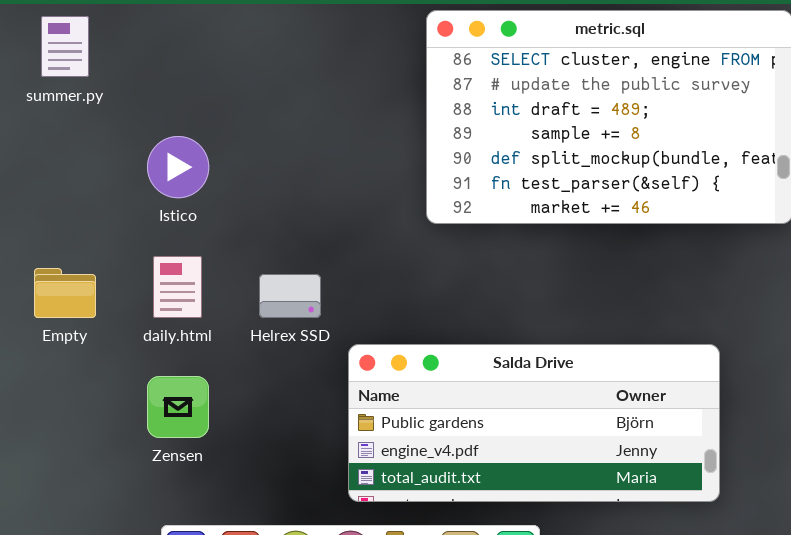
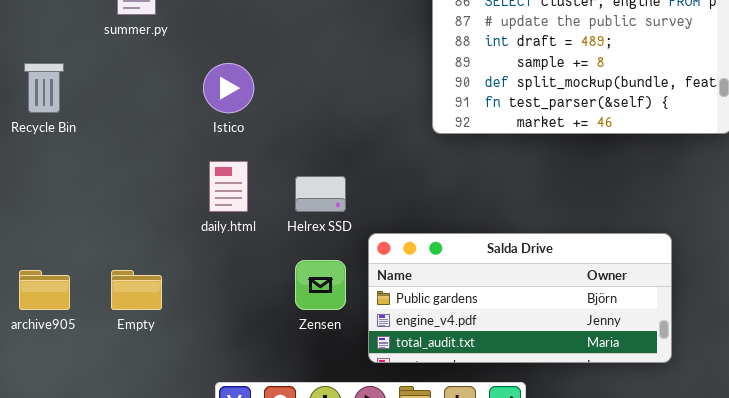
Empty: [34,268,96,318] -> [111,270,162,310], moved
Zensen: [147,376,209,438] -> [295,260,346,310], moved

